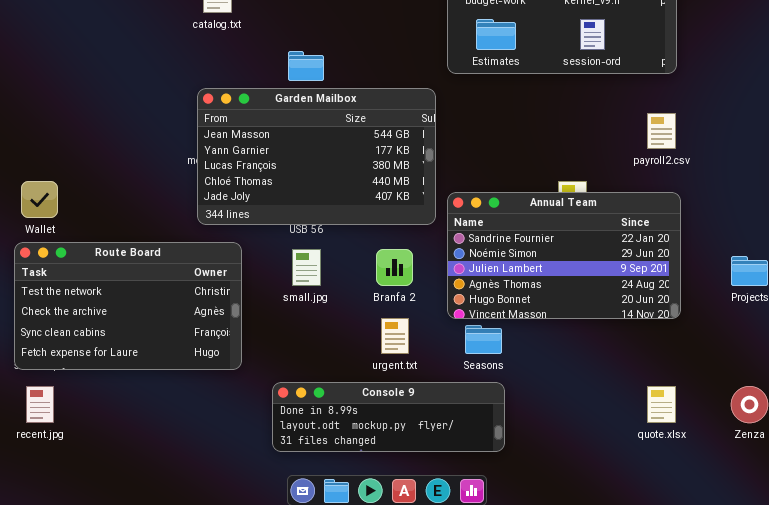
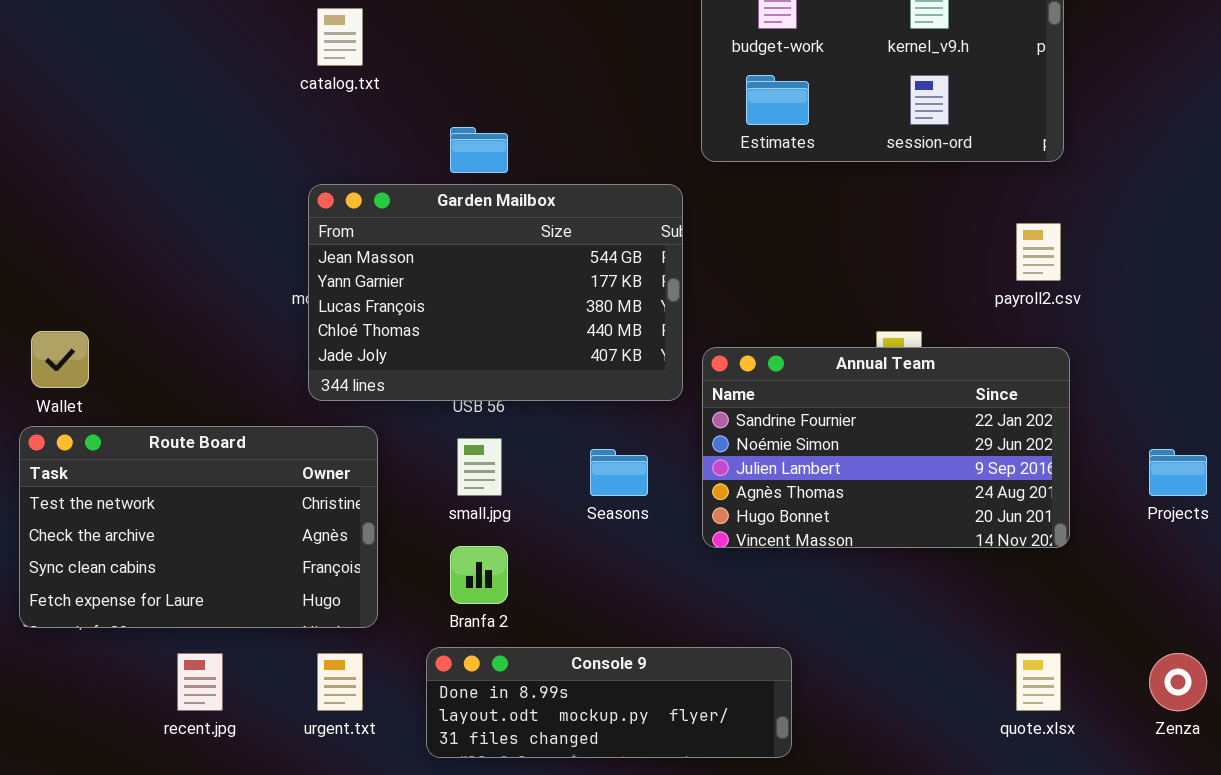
Branfa 2: [376,249,413,286] -> [450,546,508,604], moved
urgent.txt: [381,318,409,354] -> [317,653,363,711], moved
Seasons: [465,325,502,354] -> [590,449,648,496], moved
recent.jpg: [26,386,54,423] -> [177,653,223,711], moved

